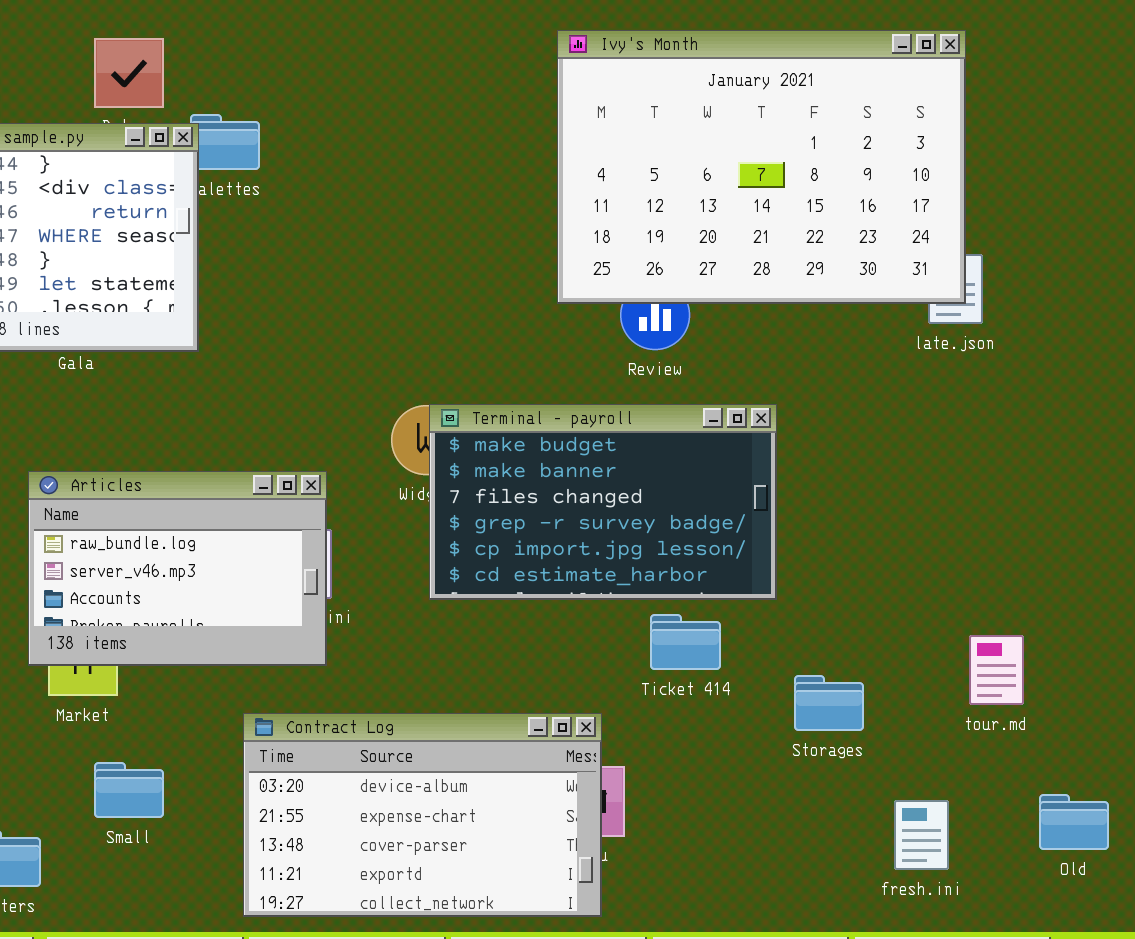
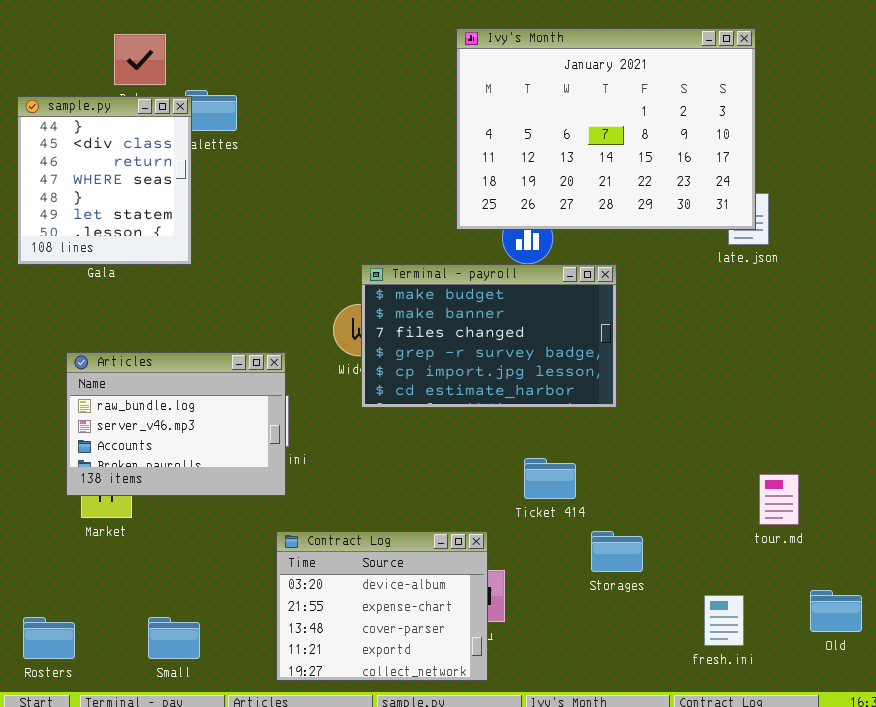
Terminal - payroll: [429,404,777,600] -> [361,264,617,408], moved
Storages: [794,675,864,731] -> [591,531,643,572], moved
Contract Log: [243,713,602,917] -> [276,531,488,681], resized
Small: [94,762,164,818] -> [148,617,200,659], moved

